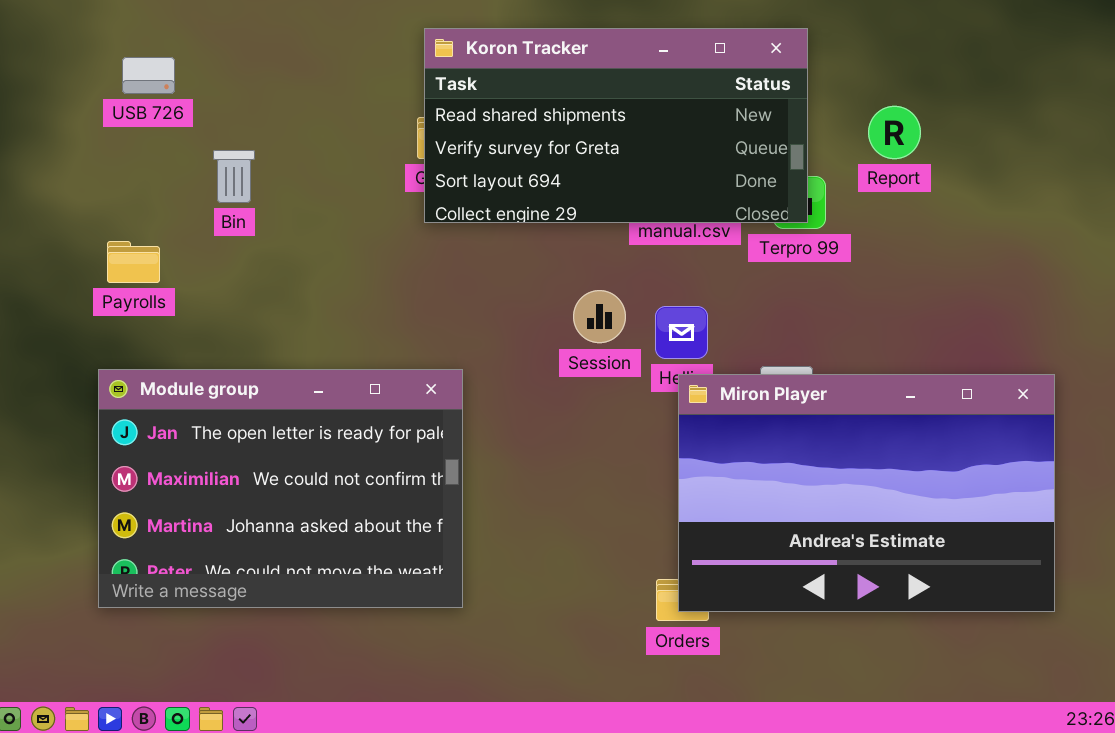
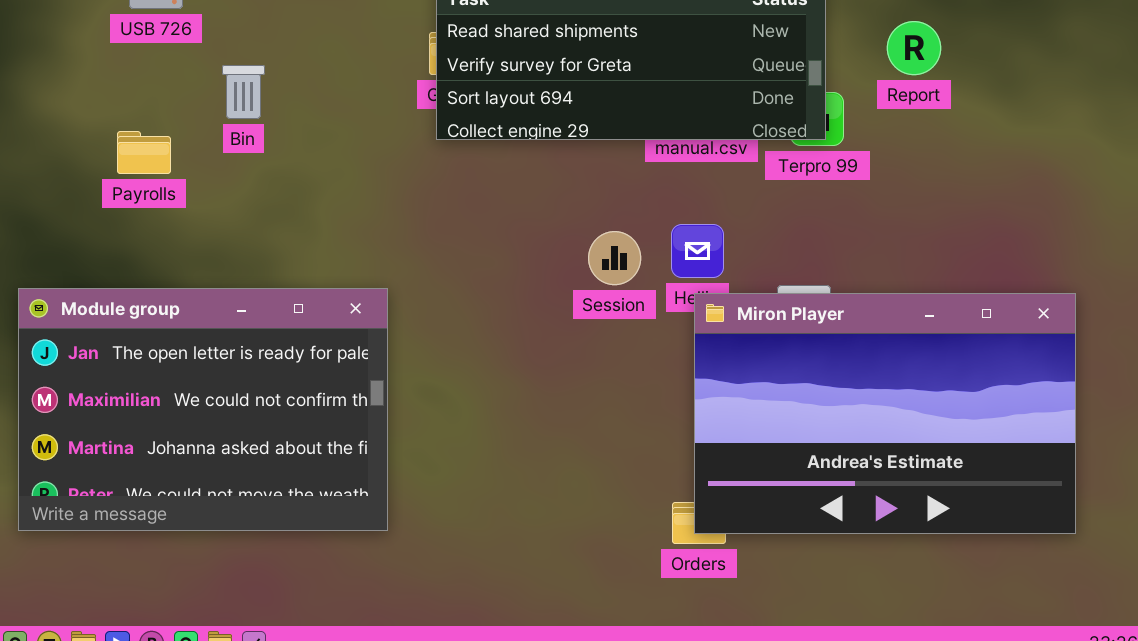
Payrolls: [107,241,160,283] -> [117,131,171,174], moved
Session: [573,290,626,343] -> [588,231,641,285], moved
Module group: [98,369,463,608] -> [18,288,388,531], moved

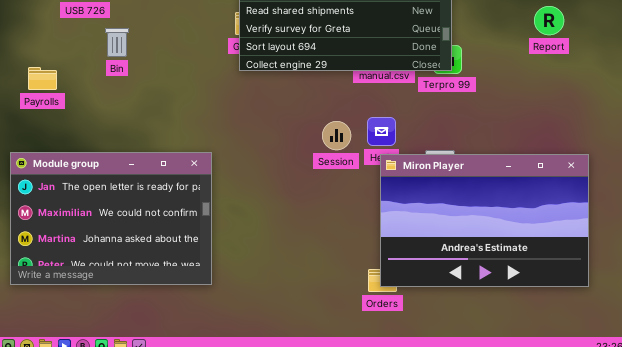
Report: [887,21,941,75] -> [534,6,564,35], moved
Bin: [222,65,265,119] -> [105,28,129,57], moved
Payrolls: [117,131,171,174] -> [28,67,57,90], moved

